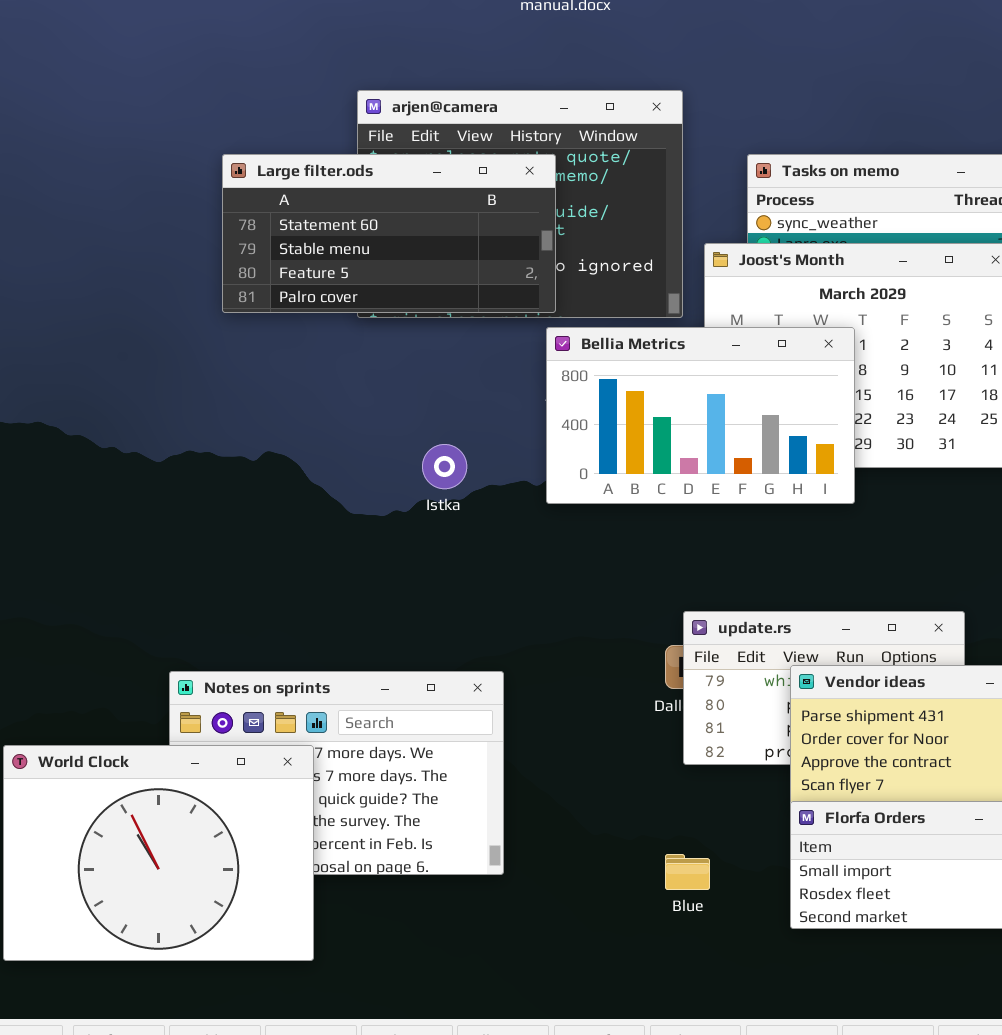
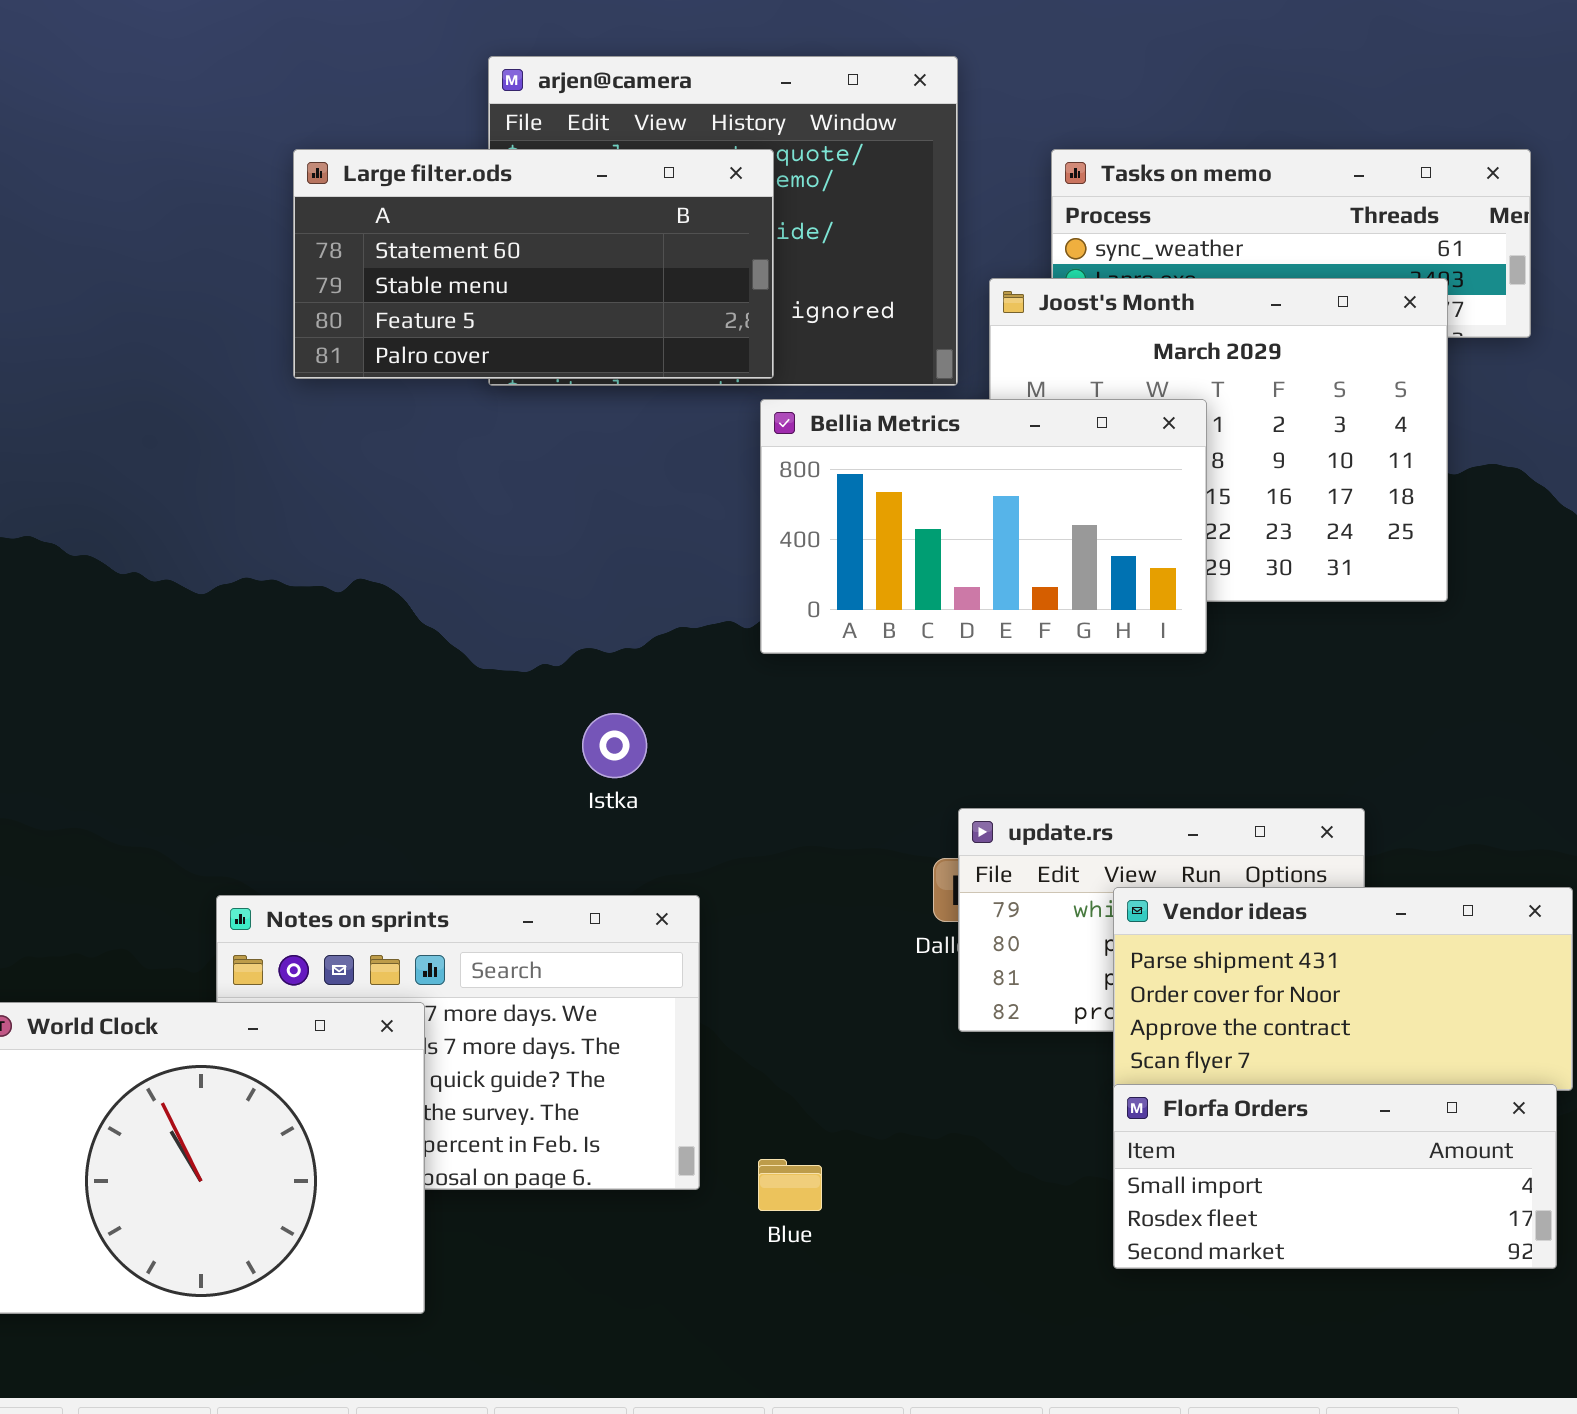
Istka: [422,444,467,489] -> [582,713,647,778], moved
Blue: [665,854,710,890] -> [758,1159,822,1211], moved

